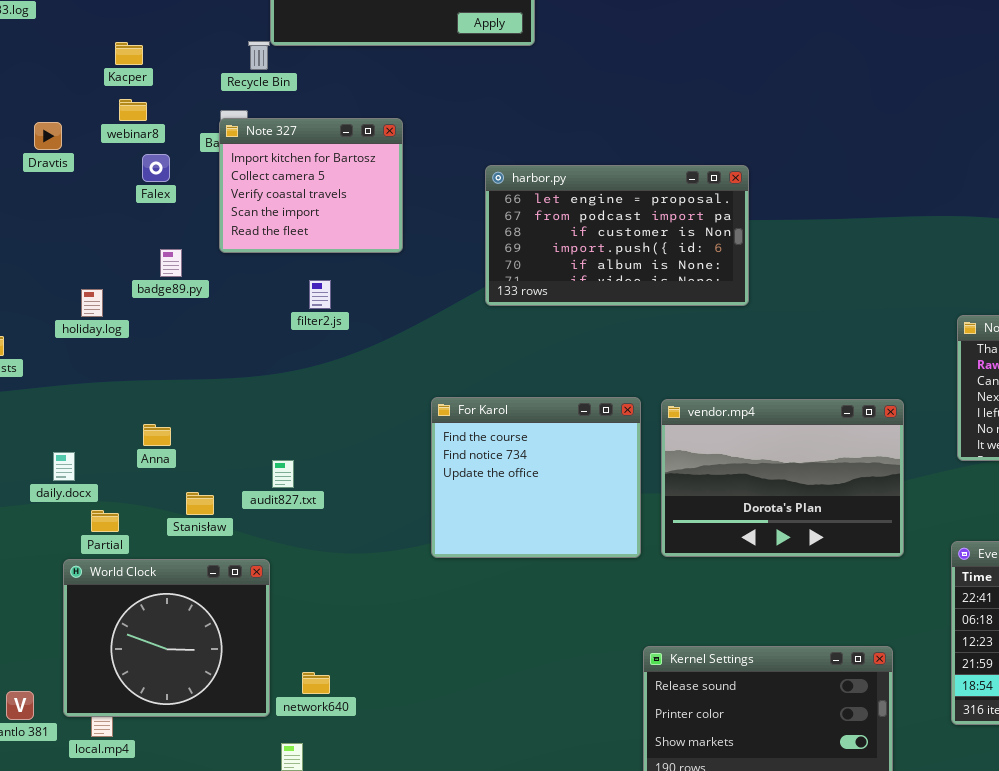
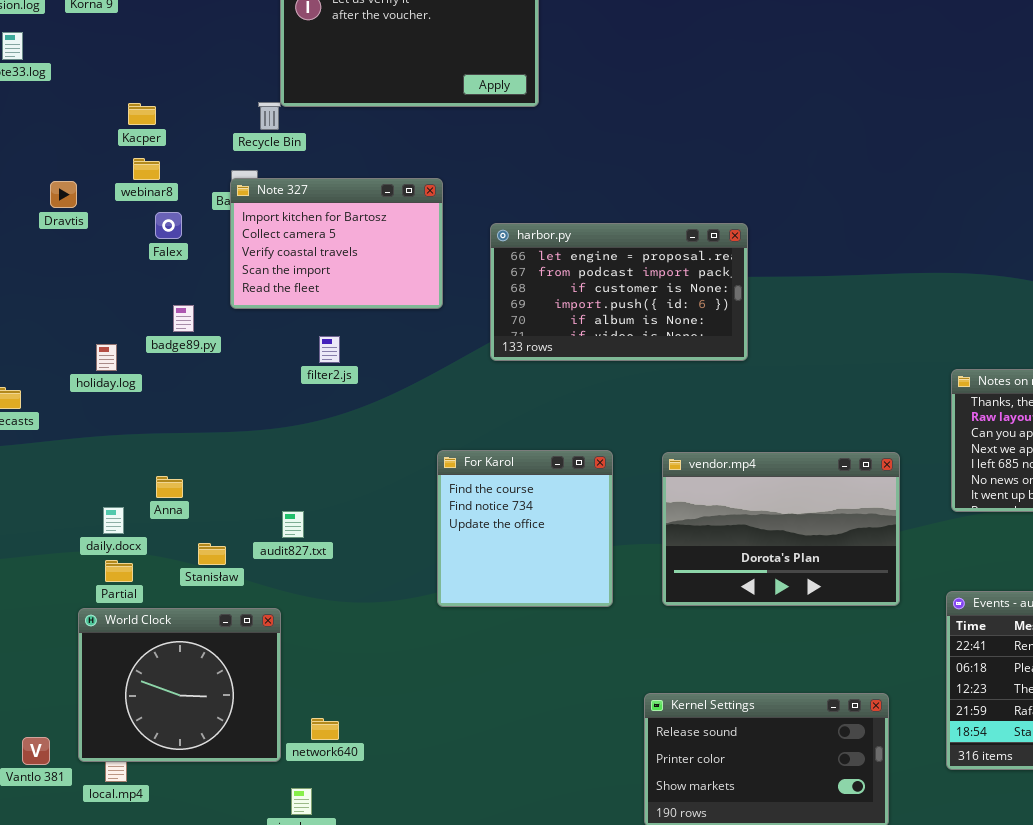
Note 327: [219,118,403,253] -> [230,178,443,309], resized
For Karol: [431,397,641,558] -> [437,450,613,607], resized
daily.docx: [53,452,75,481] -> [103,507,124,534], moved

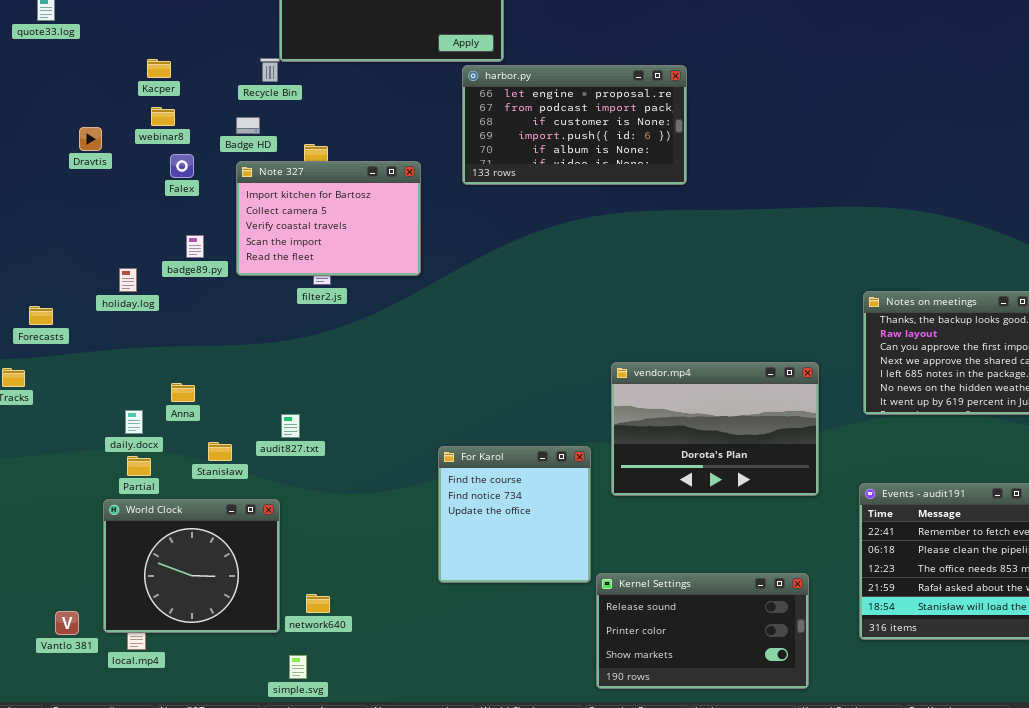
Note 327: [230,178,443,309] -> [236,161,421,276], moved
harbor.py: [490,223,748,361] -> [462,65,687,185], moved
For Karol: [437,450,613,607] -> [438,446,591,583], moved

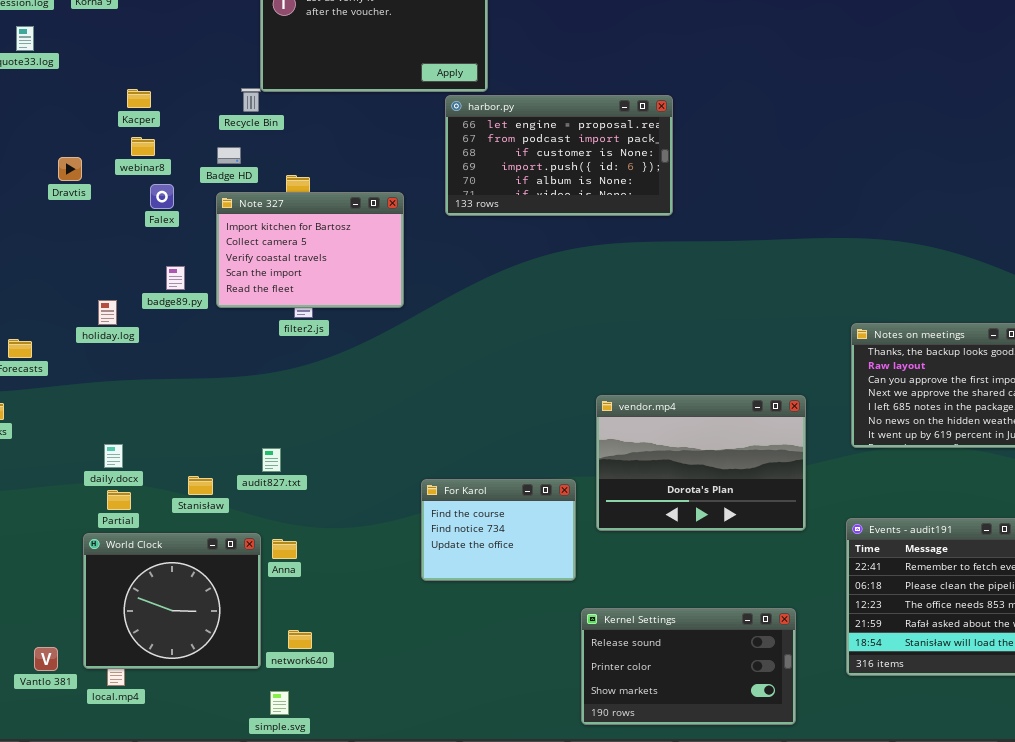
Anna: [171,383,195,402] -> [272,539,297,559], moved
For Karol: [438,446,591,583] -> [421,479,576,581], resized

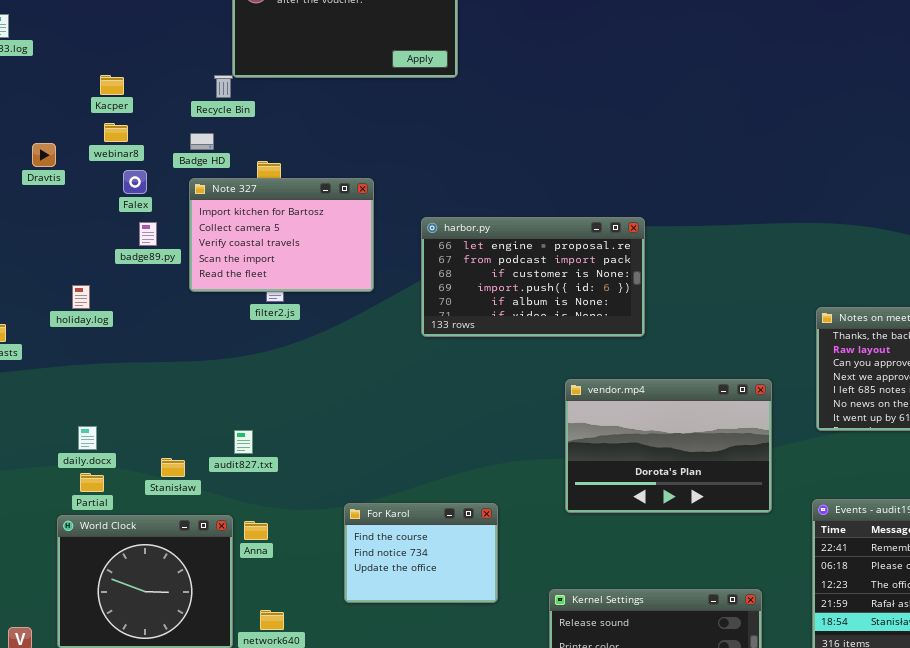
harbor.py: [445,95,673,216] -> [421,217,645,337], moved
badge89.py: [166,266,185,290] -> [139,222,157,246], moved
For Karol: [421,479,576,581] -> [344,503,498,603], moved

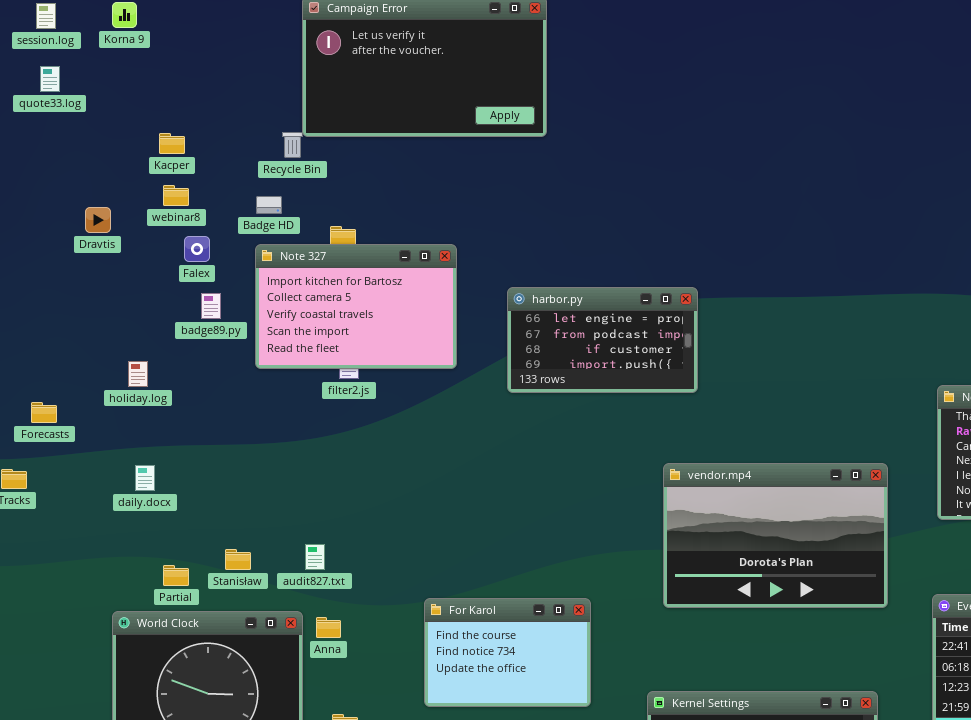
harbor.py: [421,217,645,337] -> [507,287,698,393], resized
daily.docx: [78,426,97,450] -> [135,465,155,491], moved
audit827.txt: [234,430,253,454] -> [305,544,325,570], moved
Partial: [80,473,104,492] -> [163,565,189,586], moved

